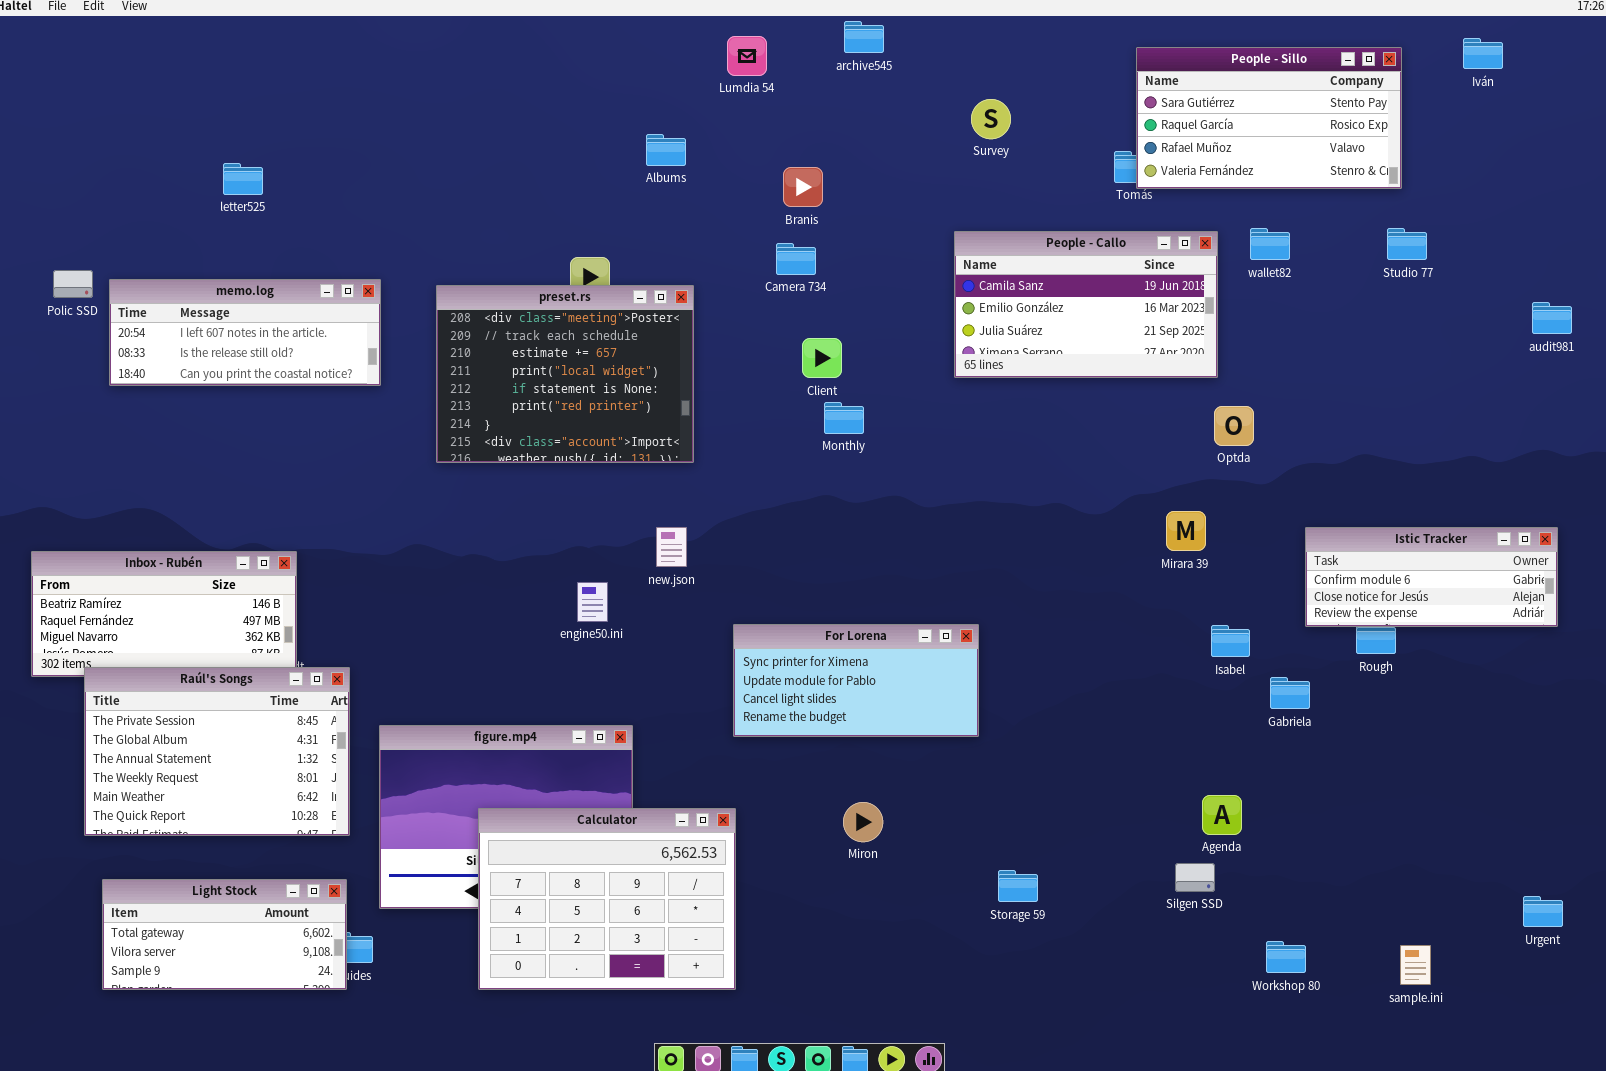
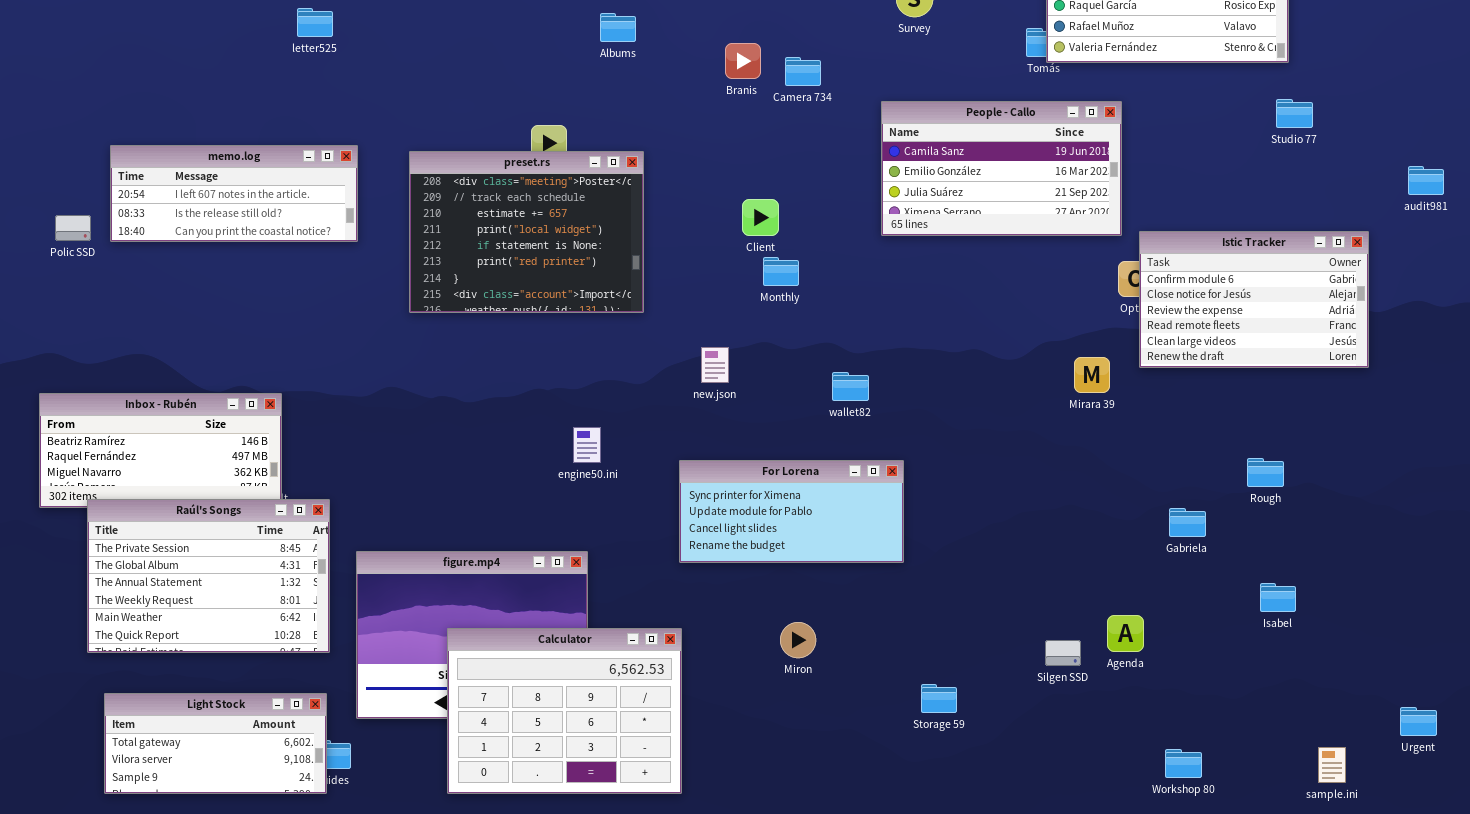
letter525: [223,163,263,195] -> [297,8,333,37], moved
wallet82: [1250,228,1290,260] -> [832,372,869,401], moved
Camera 734: [776,243,816,275] -> [785,57,821,86], moved
Polic SSD: [53,270,93,298] -> [55,215,91,241], moved
new.json: [656,527,687,567] -> [701,347,729,383], moved
Istic Tracker: [1305,527,1558,627] -> [1139,231,1369,368], moved, resized
engine50.ini: [577,582,608,622] -> [573,427,601,463], moved
Isabel: [1211,625,1250,657] -> [1260,583,1296,612], moved
Silgen SSD: [1175,863,1215,892] -> [1045,640,1081,666], moved
sample.ini: [1400,945,1431,985] -> [1318,747,1346,783], moved

